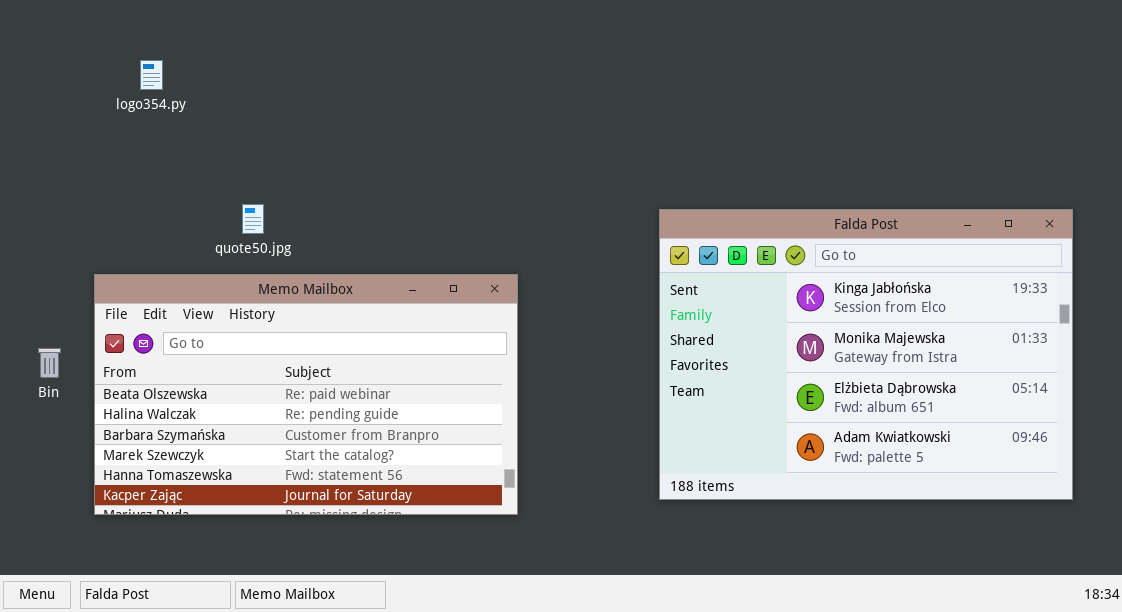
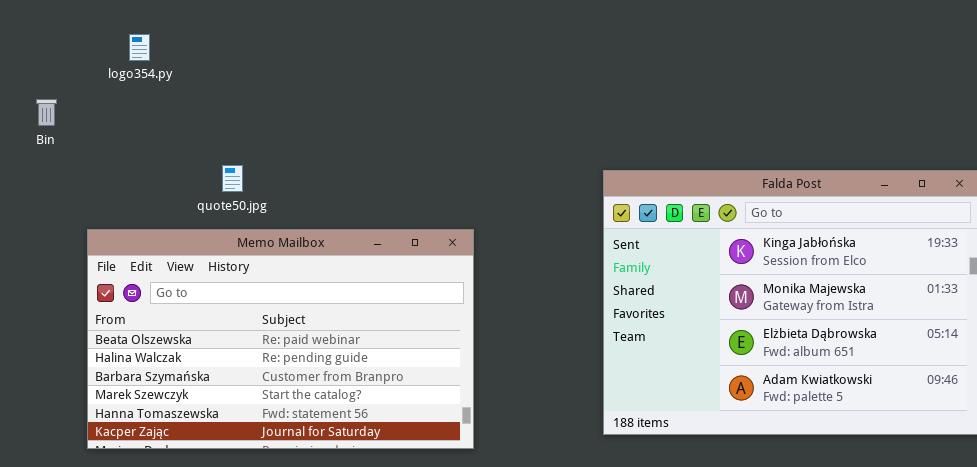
Bin: [38,348,61,378] -> [36,99,57,126], moved

